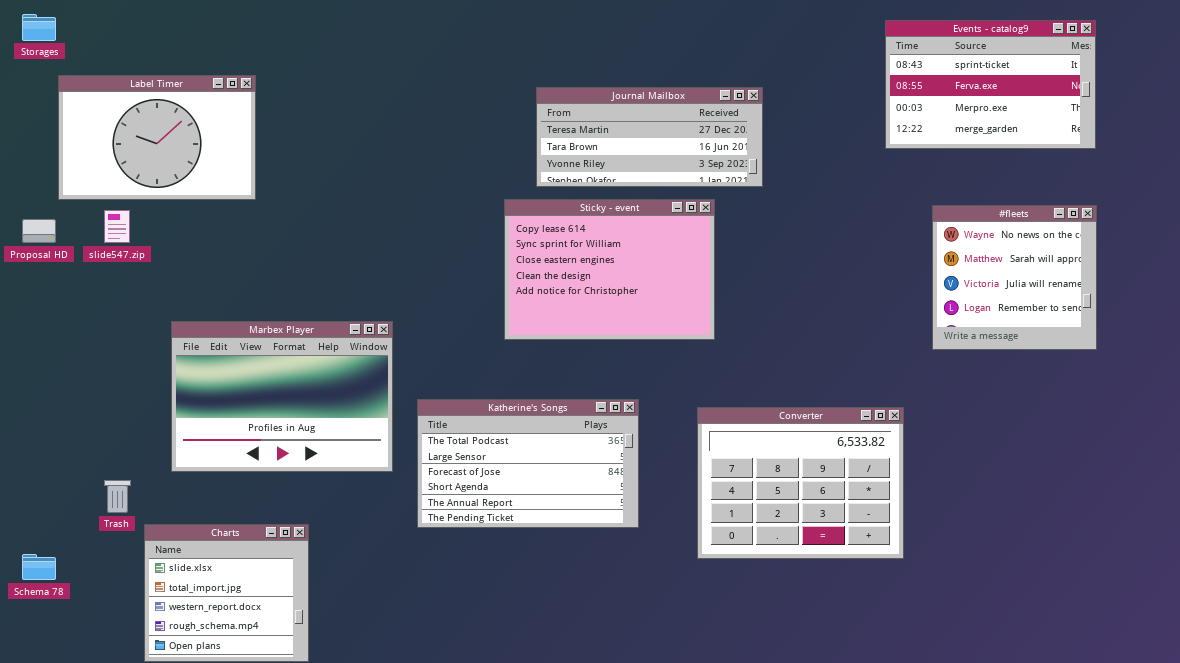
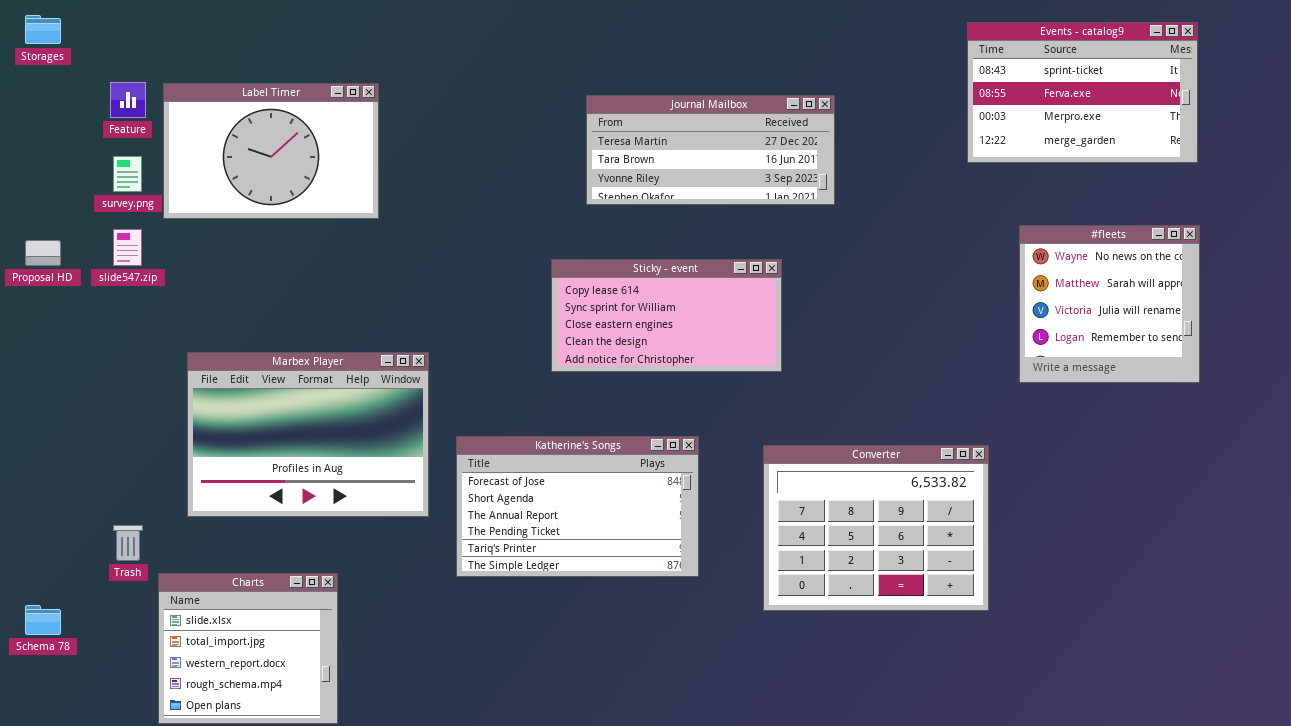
Label Timer: [58,75,256,200] -> [163,83,379,219], moved
Sticky - event: [504,199,715,340] -> [551,259,782,372], resized
Katherine's Songs: [417,399,639,528] -> [456,436,699,577], scrolled down 2 rows

